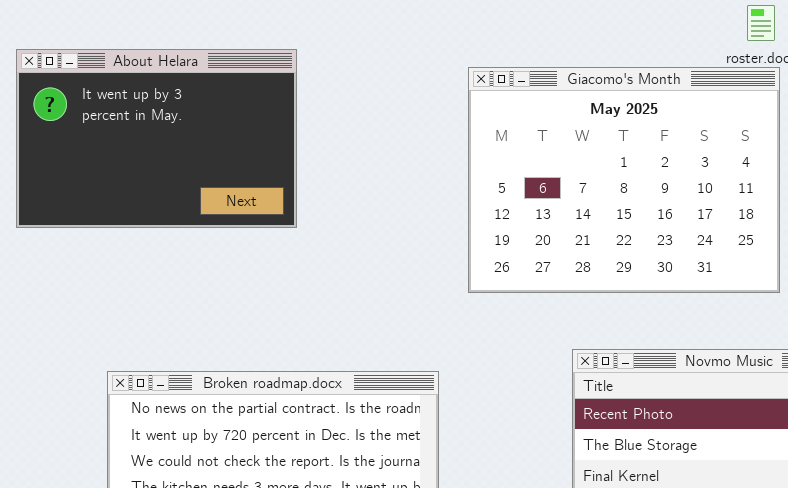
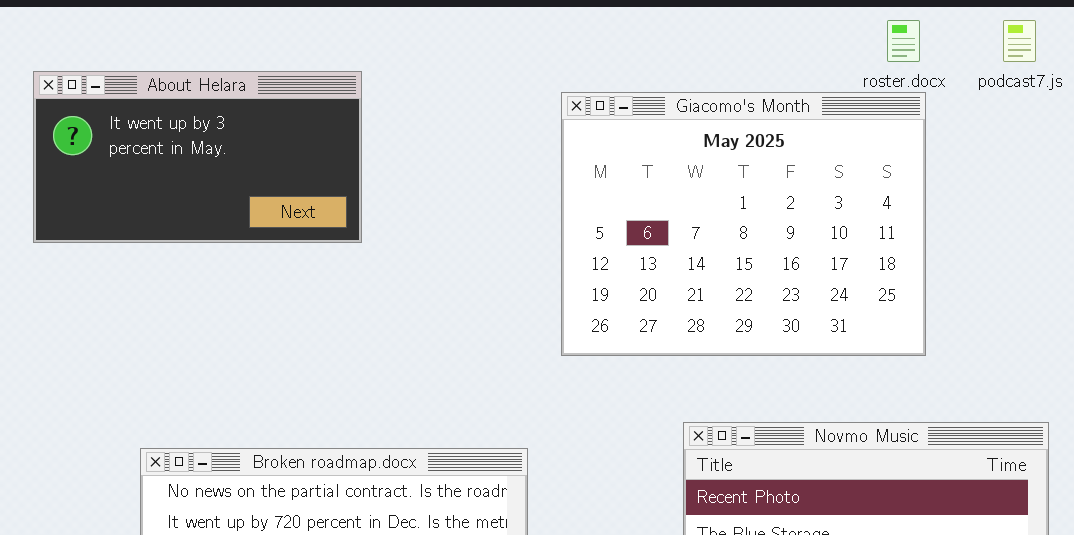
About Helara: [16,49,297,228] -> [33,71,362,243], resized

